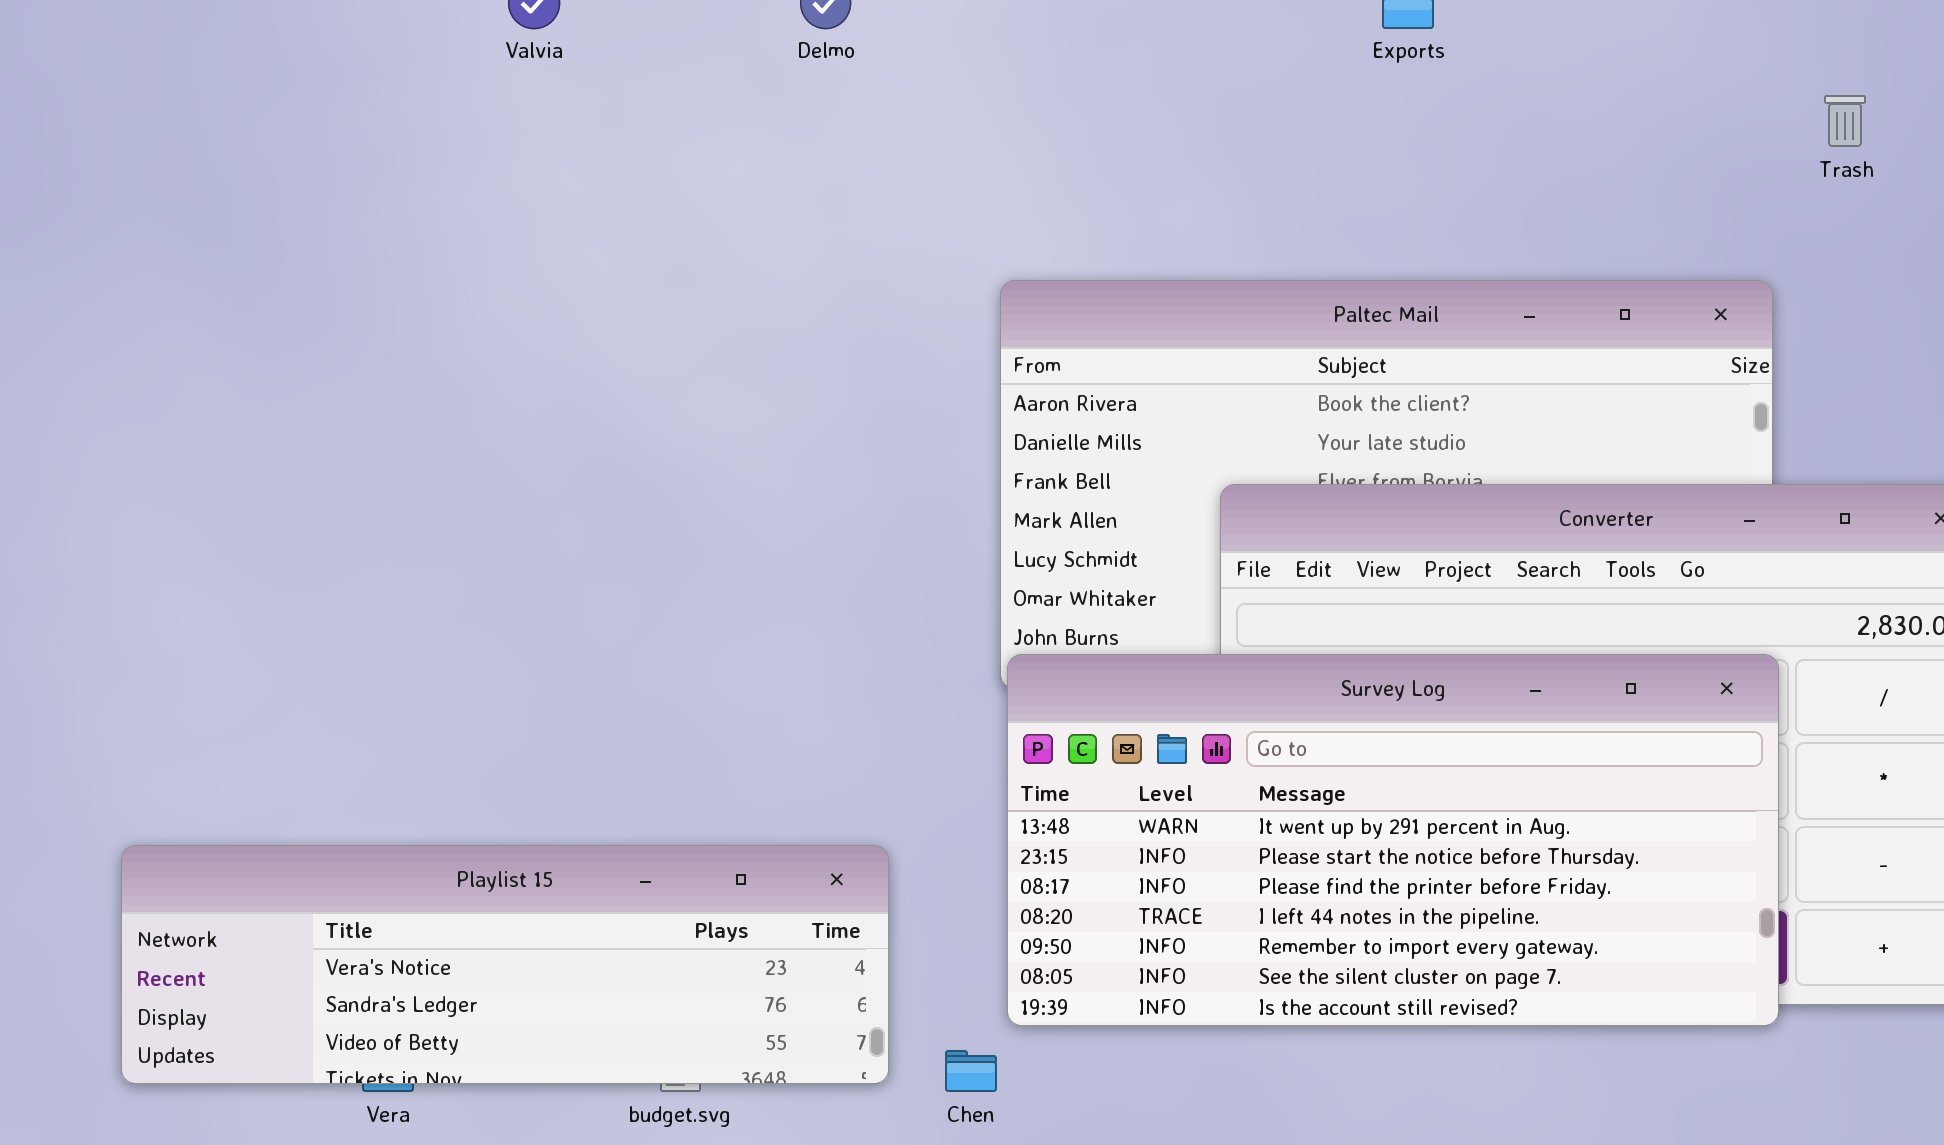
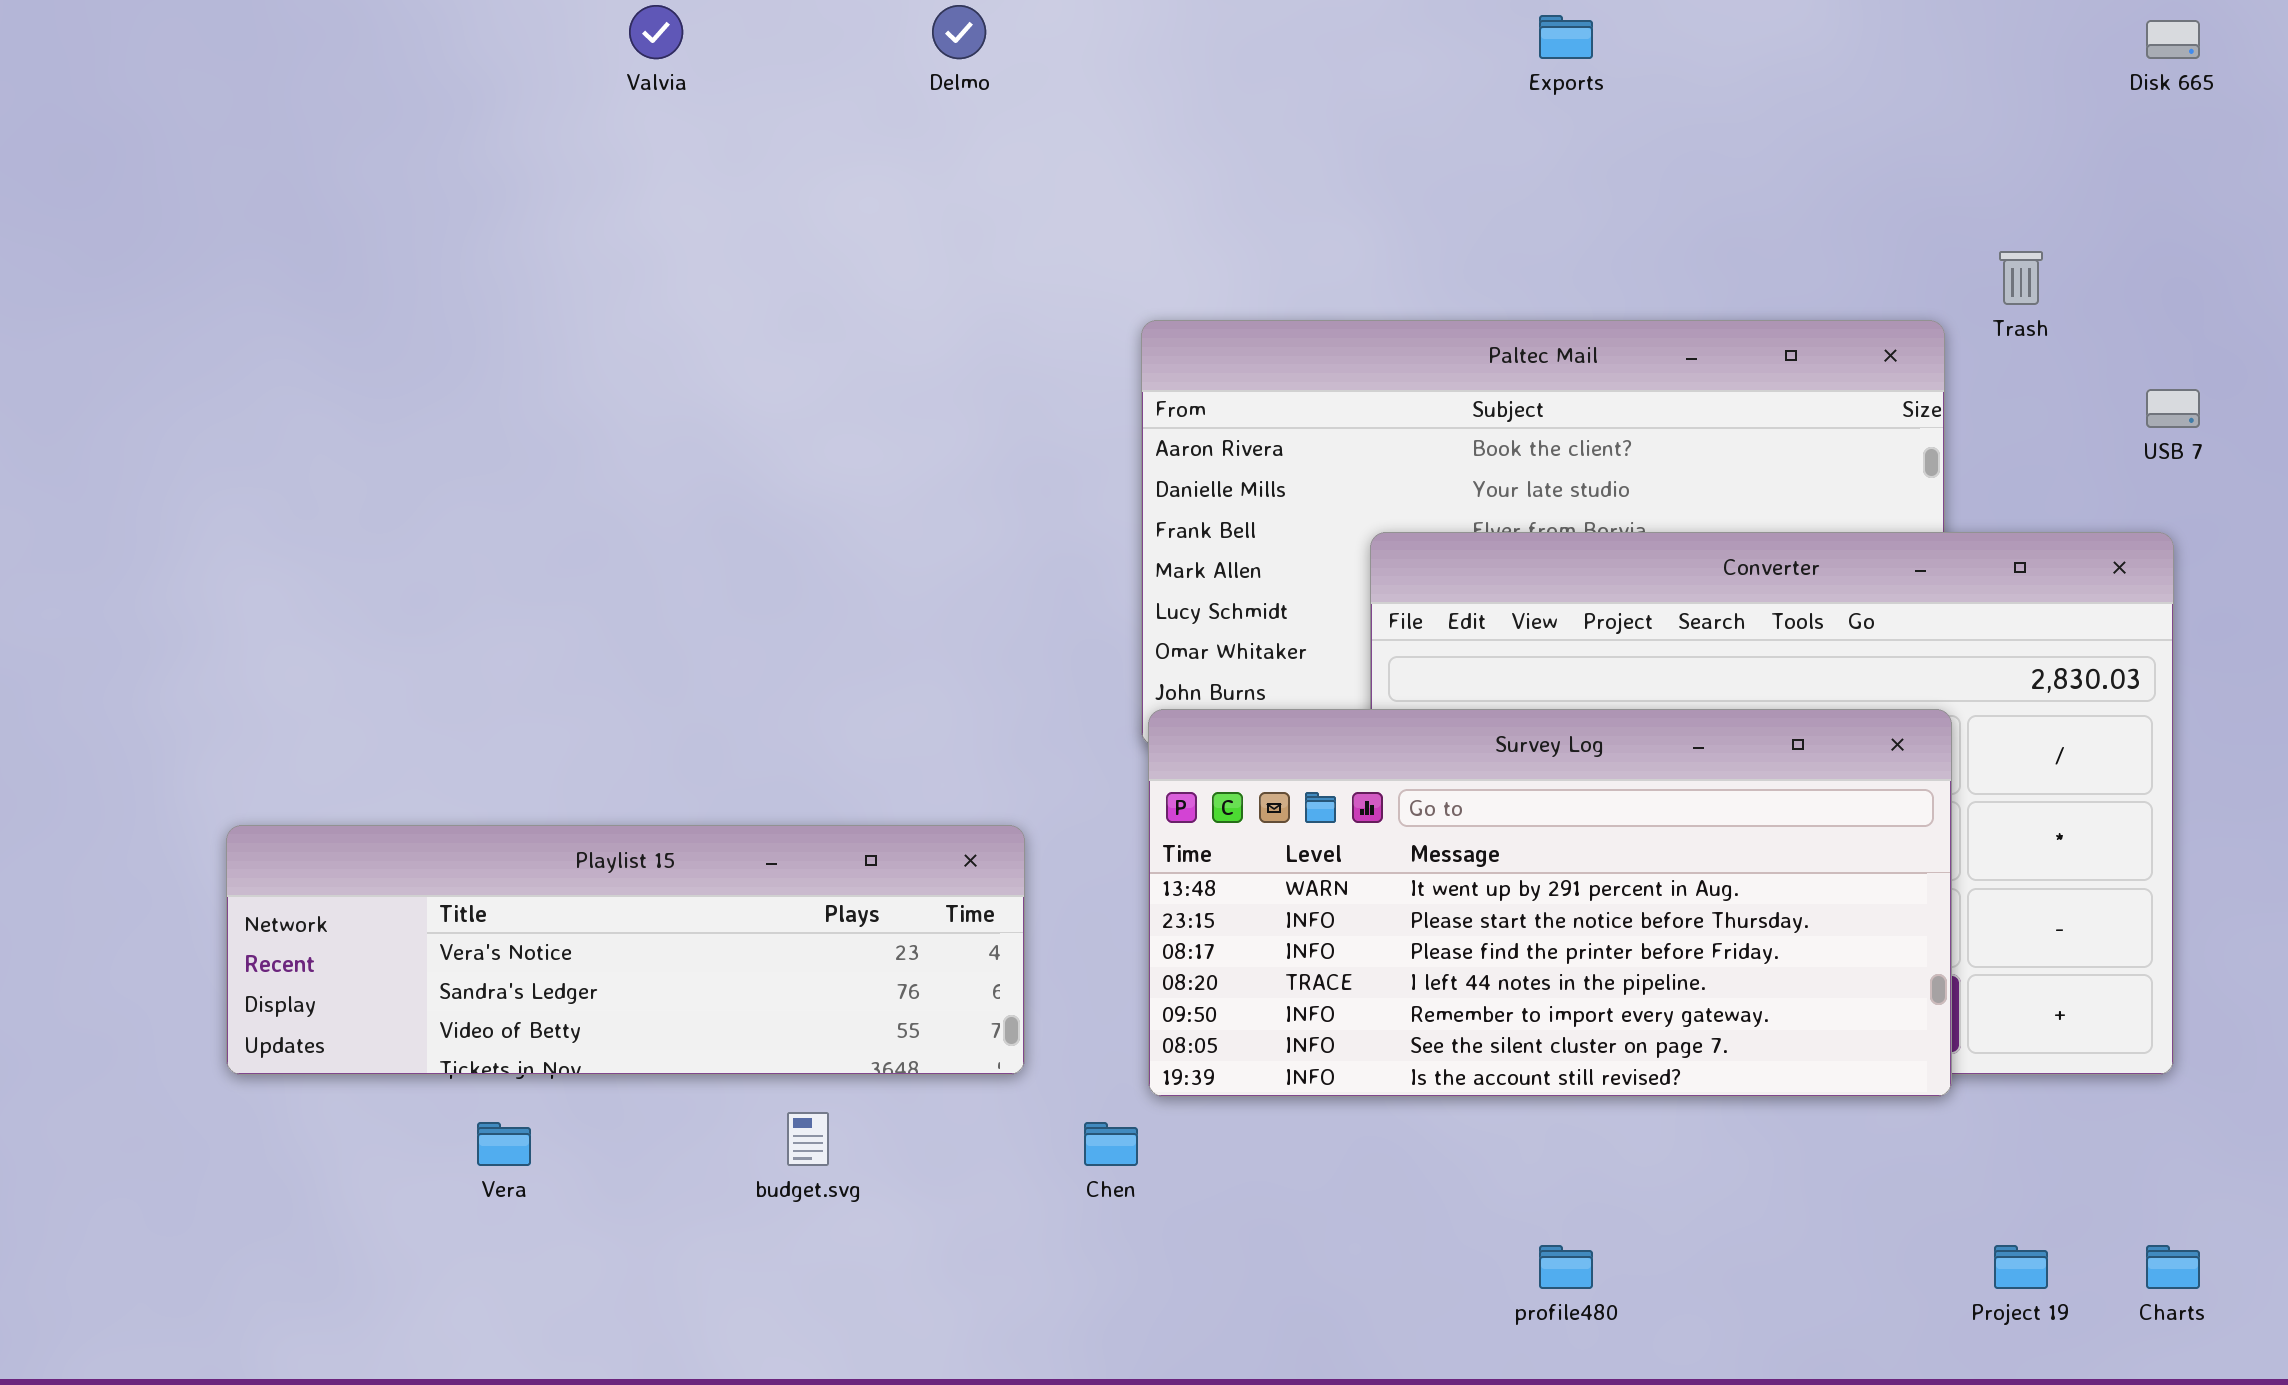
Trash: [1824,95,1866,147] -> [1999,251,2043,305], moved
Playlist 15: [121,845,889,1084] -> [226,825,1025,1075], moved

